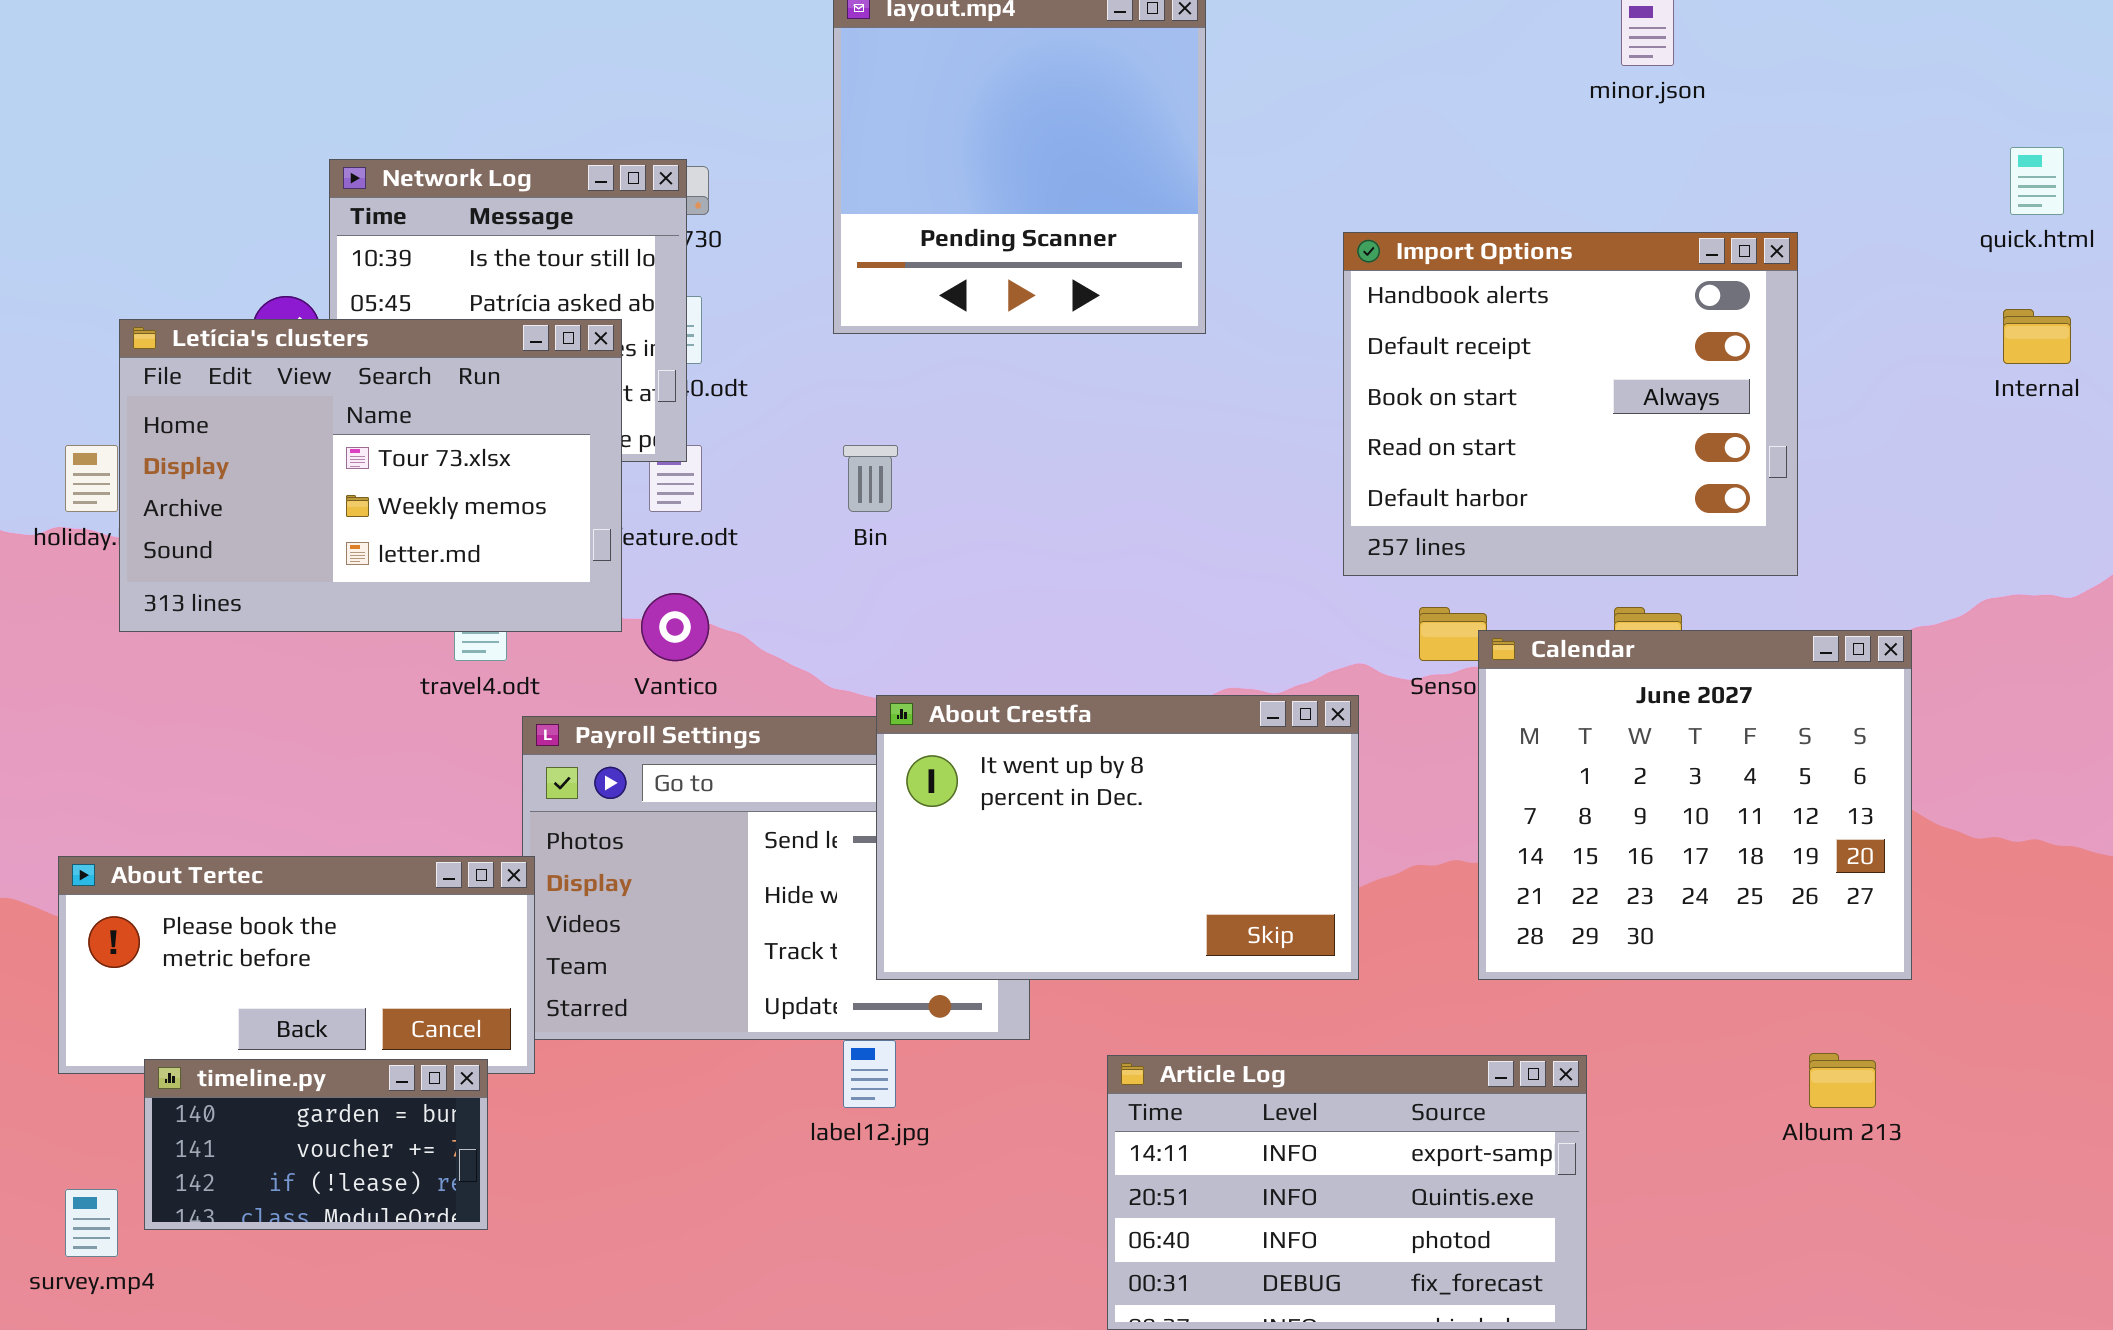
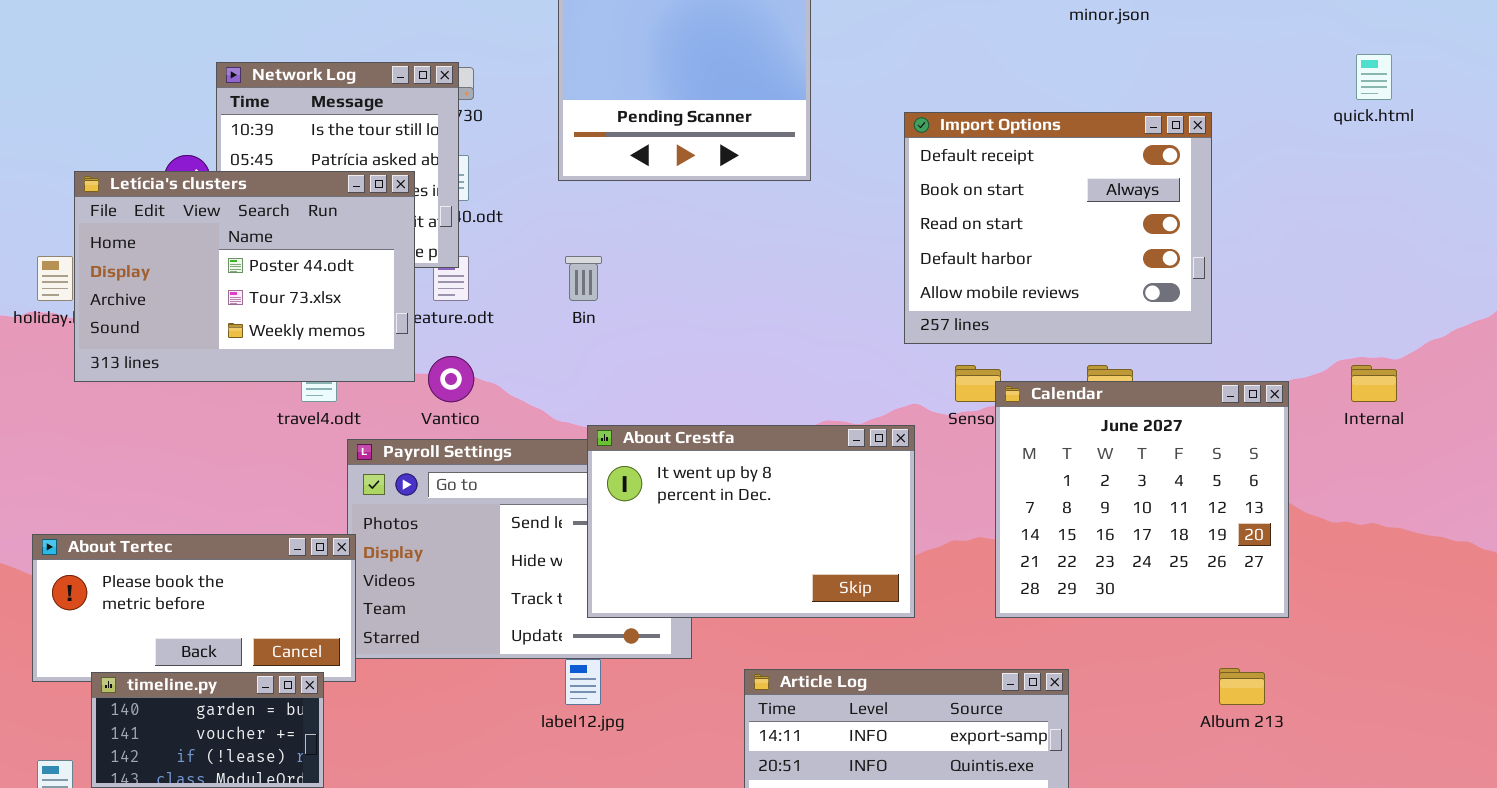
Import Options: [1343,232,1798,576] -> [904,112,1212,344], scrolled down 1 row
Internal: [2003,309,2071,364] -> [1351,365,1397,402], moved
Letícia's clusters: [119,319,622,632] -> [74,171,415,382], scrolled up 1 row

